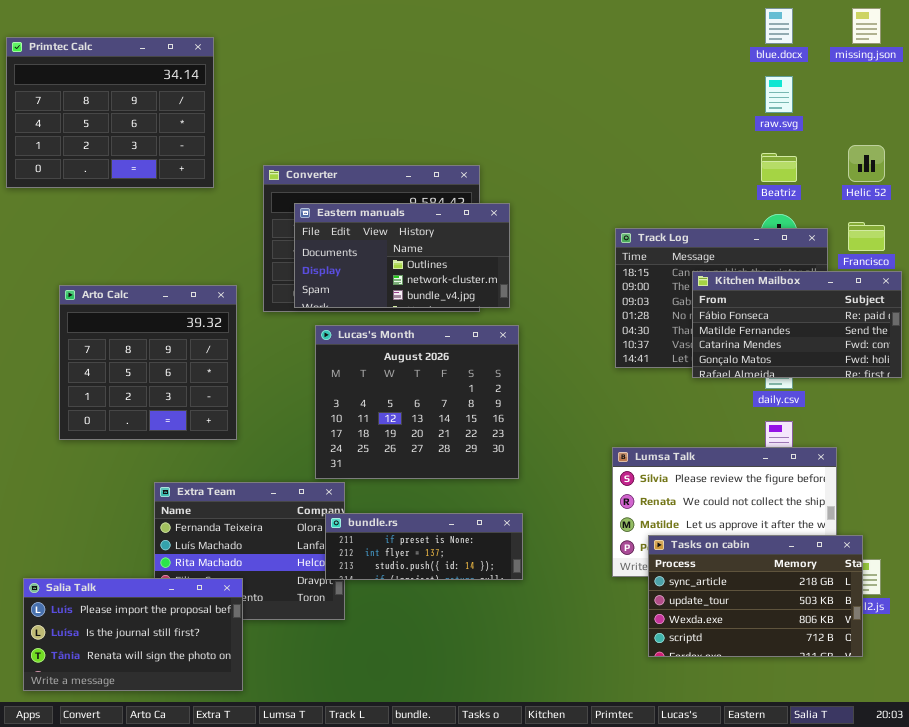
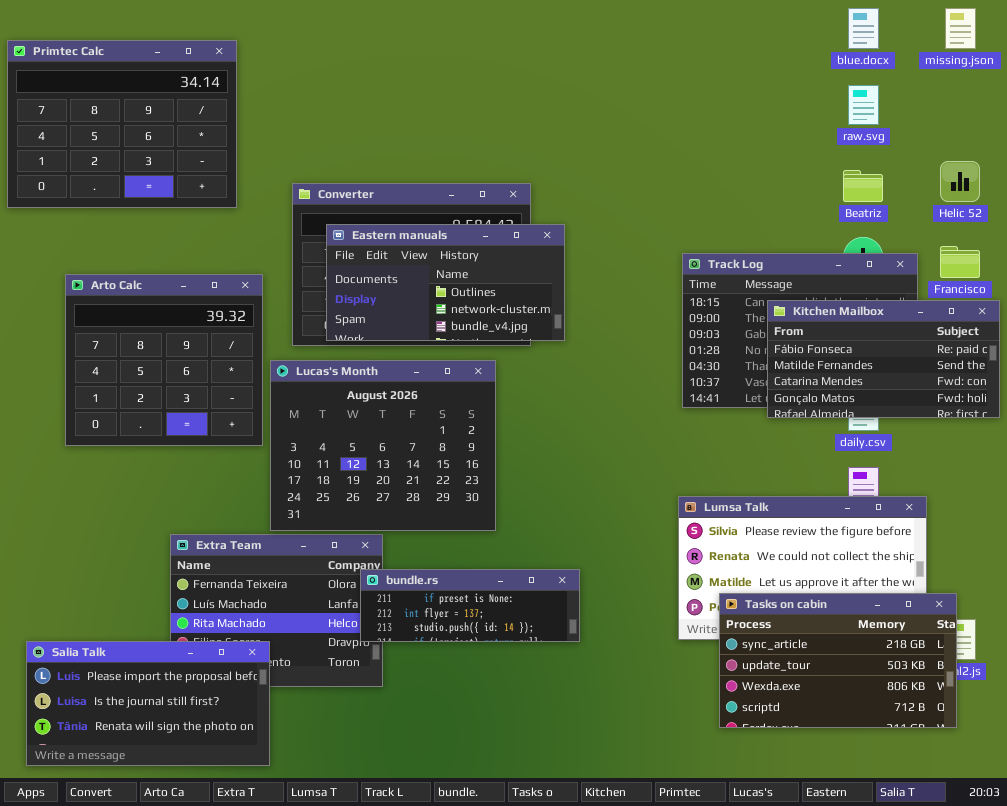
Arto Calc: [59,285,237,440] -> [65,274,263,446], moved
Lucas's Month: [315,325,519,479] -> [270,360,496,531], moved

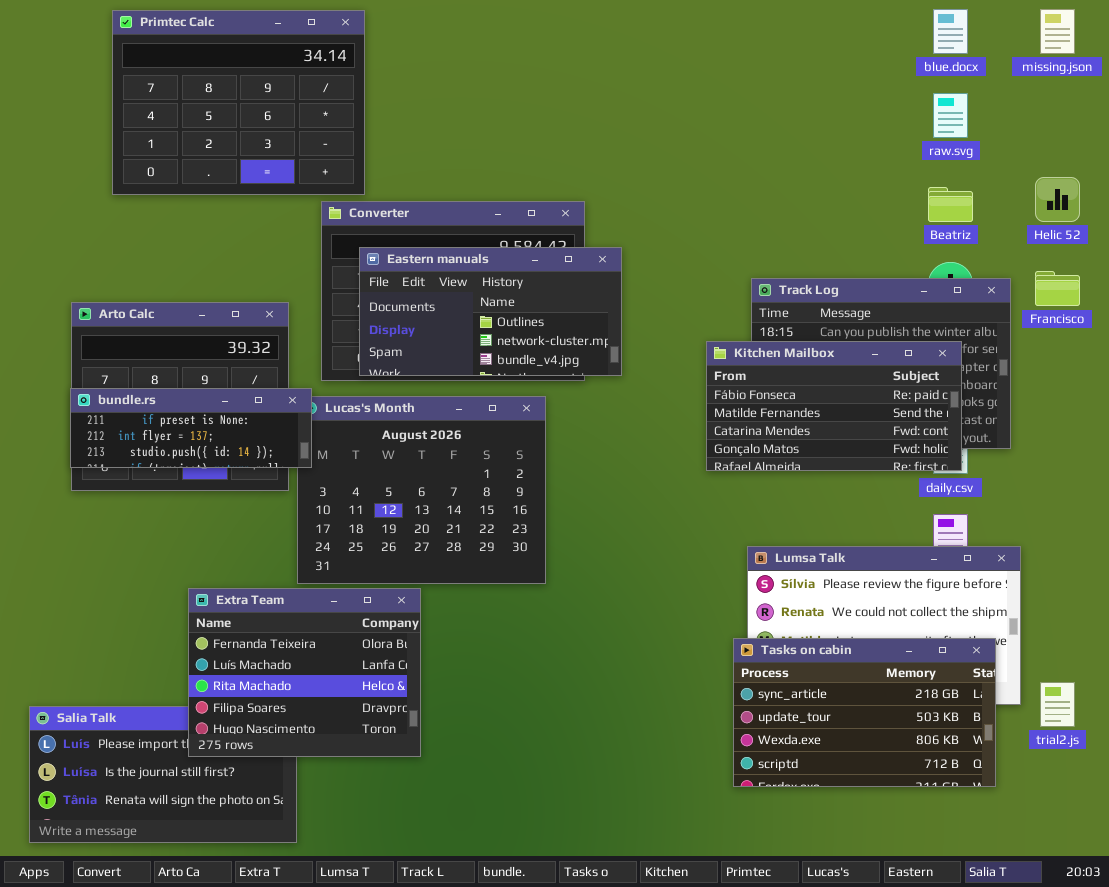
Primtec Calc: [7,40,237,208] -> [112,10,365,195], moved
Kitchen Mailbox: [767,300,1000,418] -> [706,341,962,471], moved
Extra Team: [170,534,383,687] -> [188,588,421,757], raised
bundle.rs: [360,569,580,642] -> [70,388,312,468], moved
Tasks on cabin: [719,593,957,728] -> [733,638,996,787], moved

